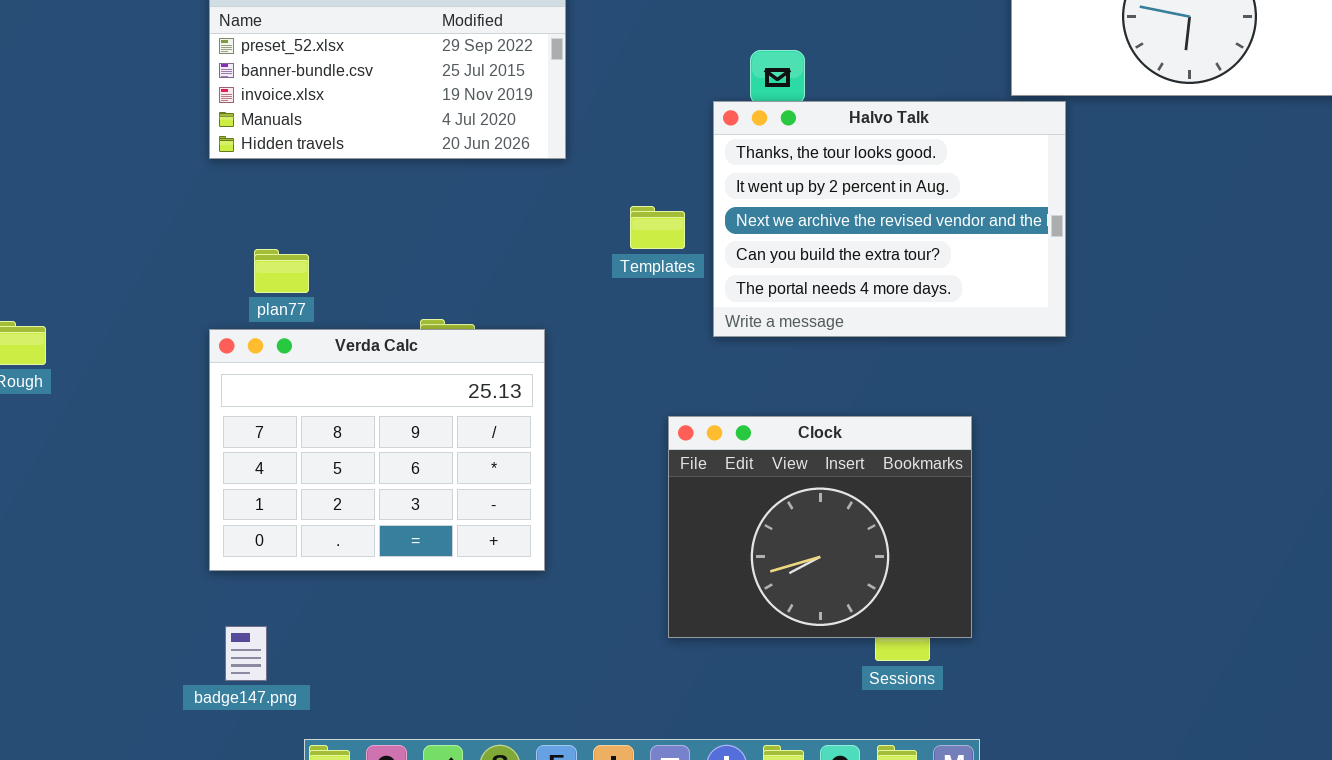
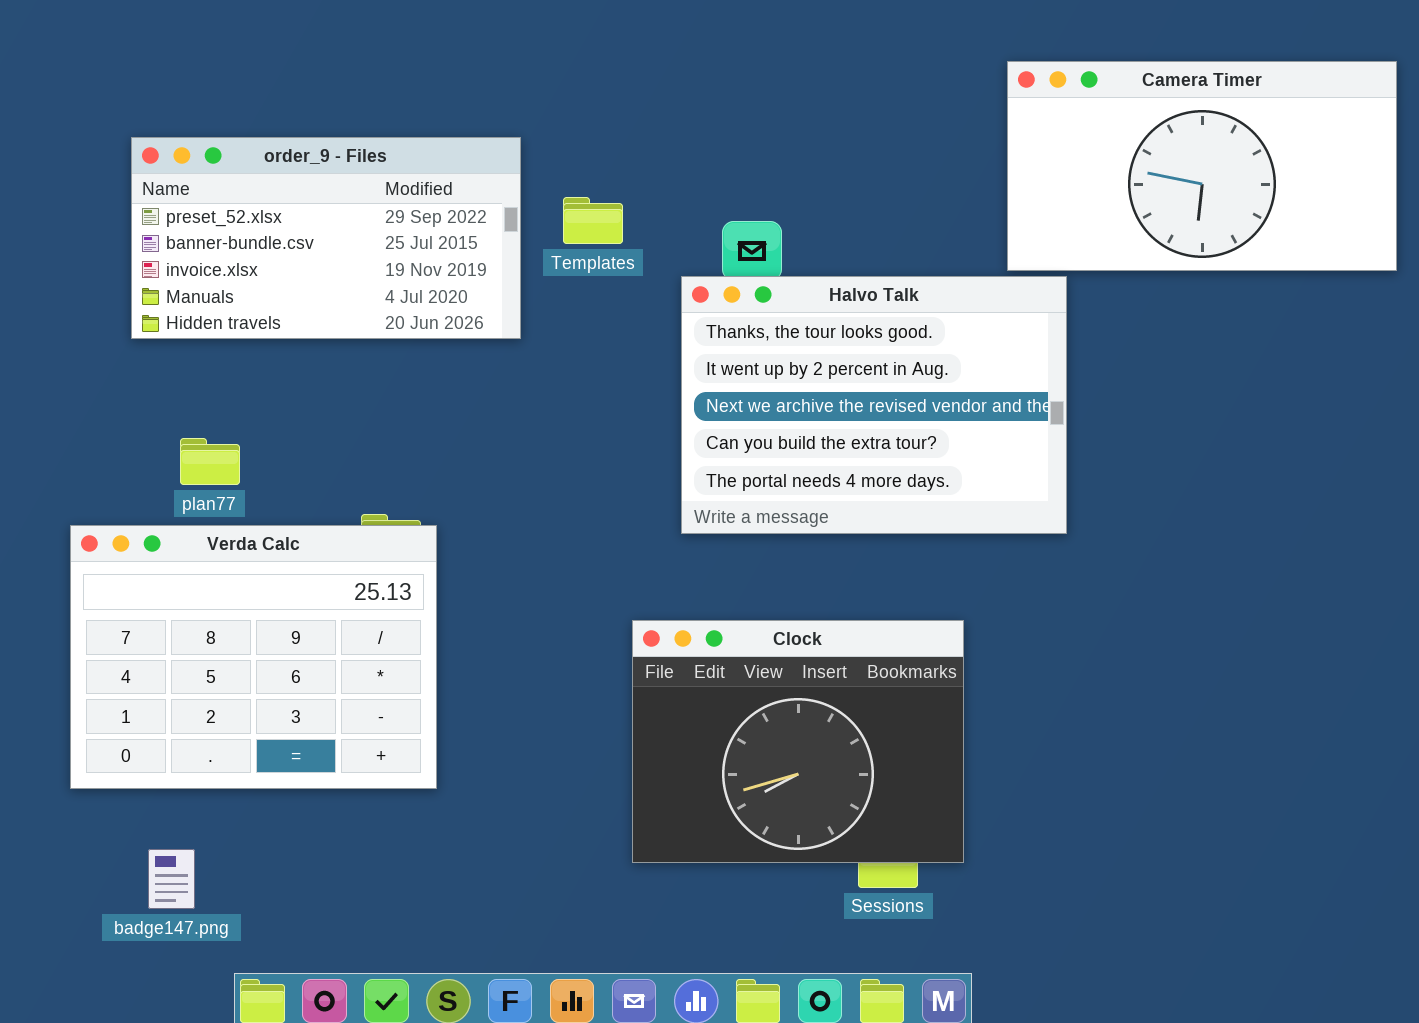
Templates: [630,206,685,249] -> [563,197,623,244], moved
Verda Calc: [209,329,545,571] -> [70,525,437,789], moved

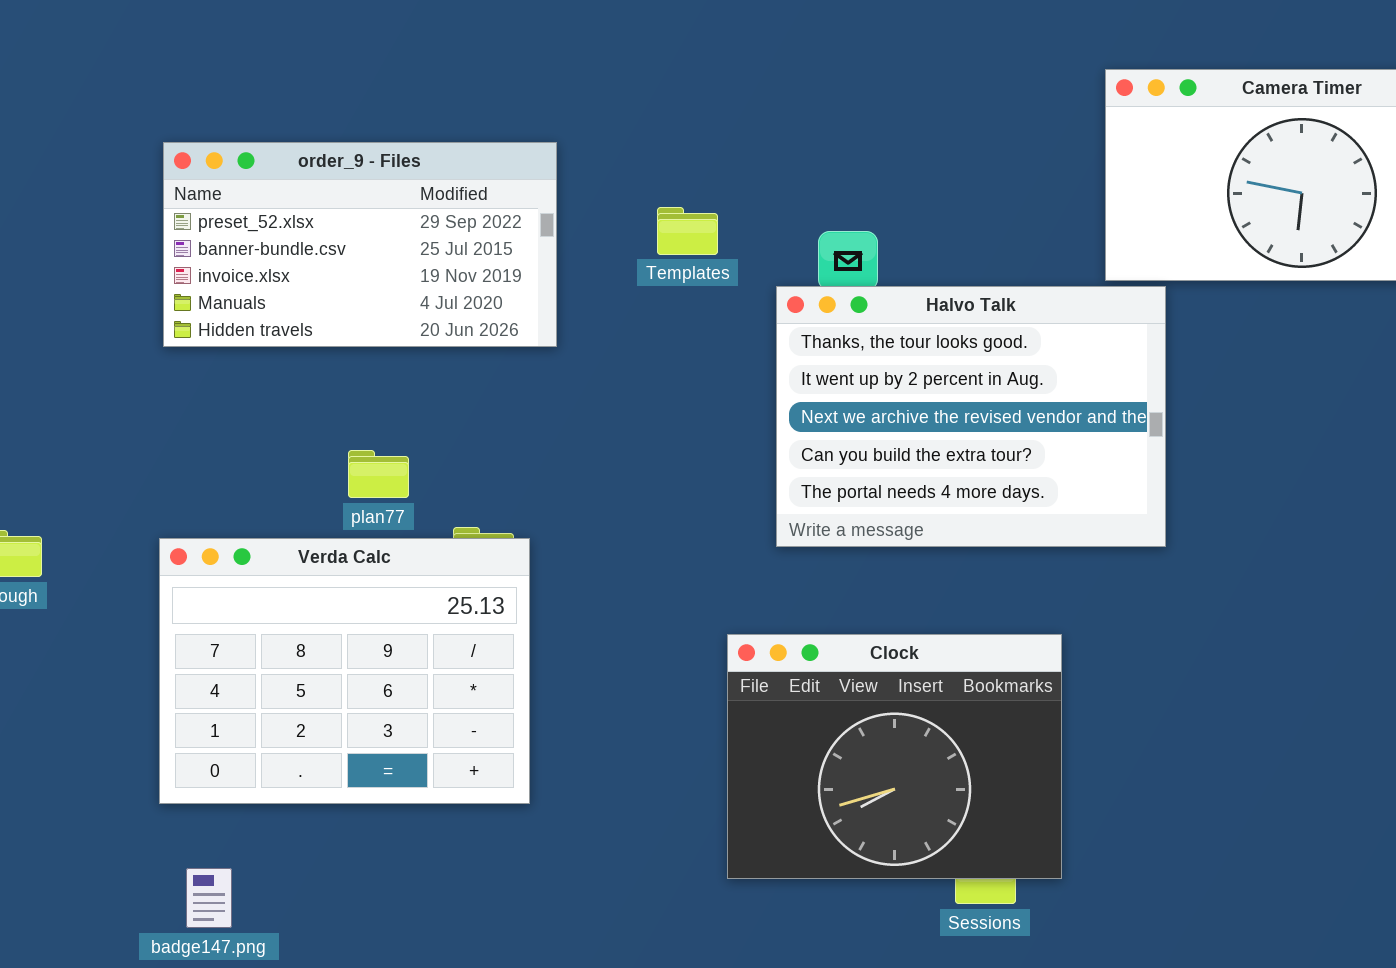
order_9 - Files: [131,137,521,339] -> [163,142,557,347], moved
plan77: [180,438,240,485] -> [348,450,409,498], moved
badge147.png: [148,849,195,909] -> [186,868,232,928], moved

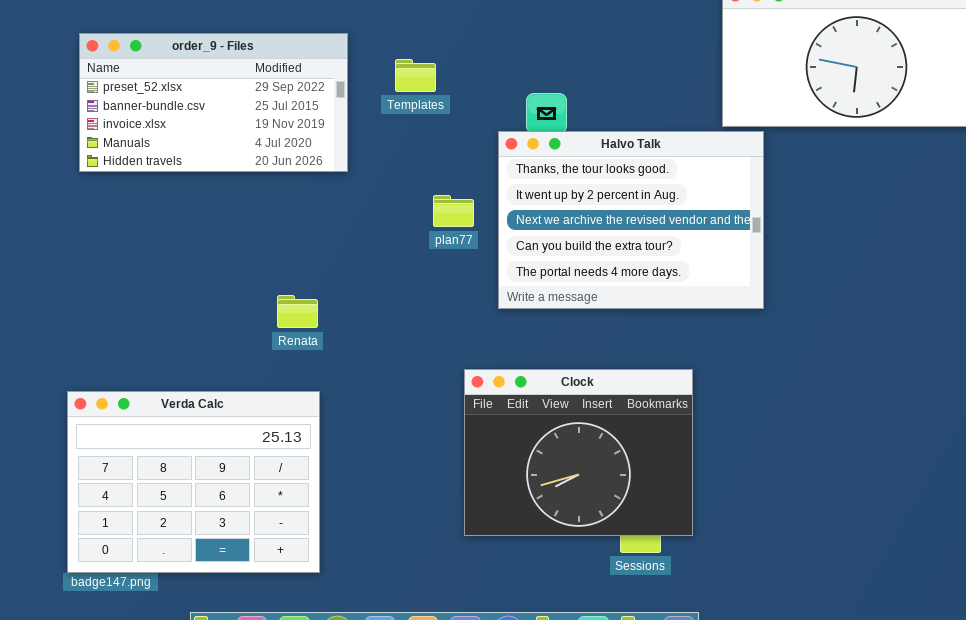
Templates: [657,207,718,255] -> [395,59,436,92], moved
plan77: [348,450,409,498] -> [433,195,474,227], moved
Verda Calc: [159,538,530,804] -> [67,391,320,573], moved

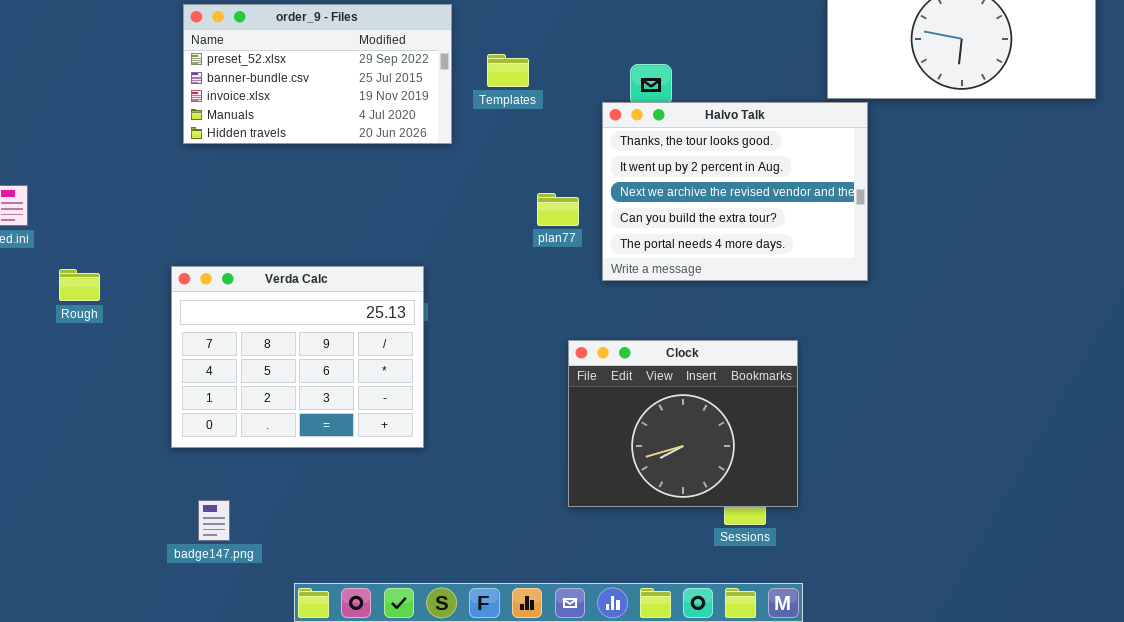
Templates: [395,59,436,92] -> [487,54,529,87], moved
plan77: [433,195,474,227] -> [537,193,579,226], moved
Verda Calc: [67,391,320,573] -> [171,266,424,448], moved

